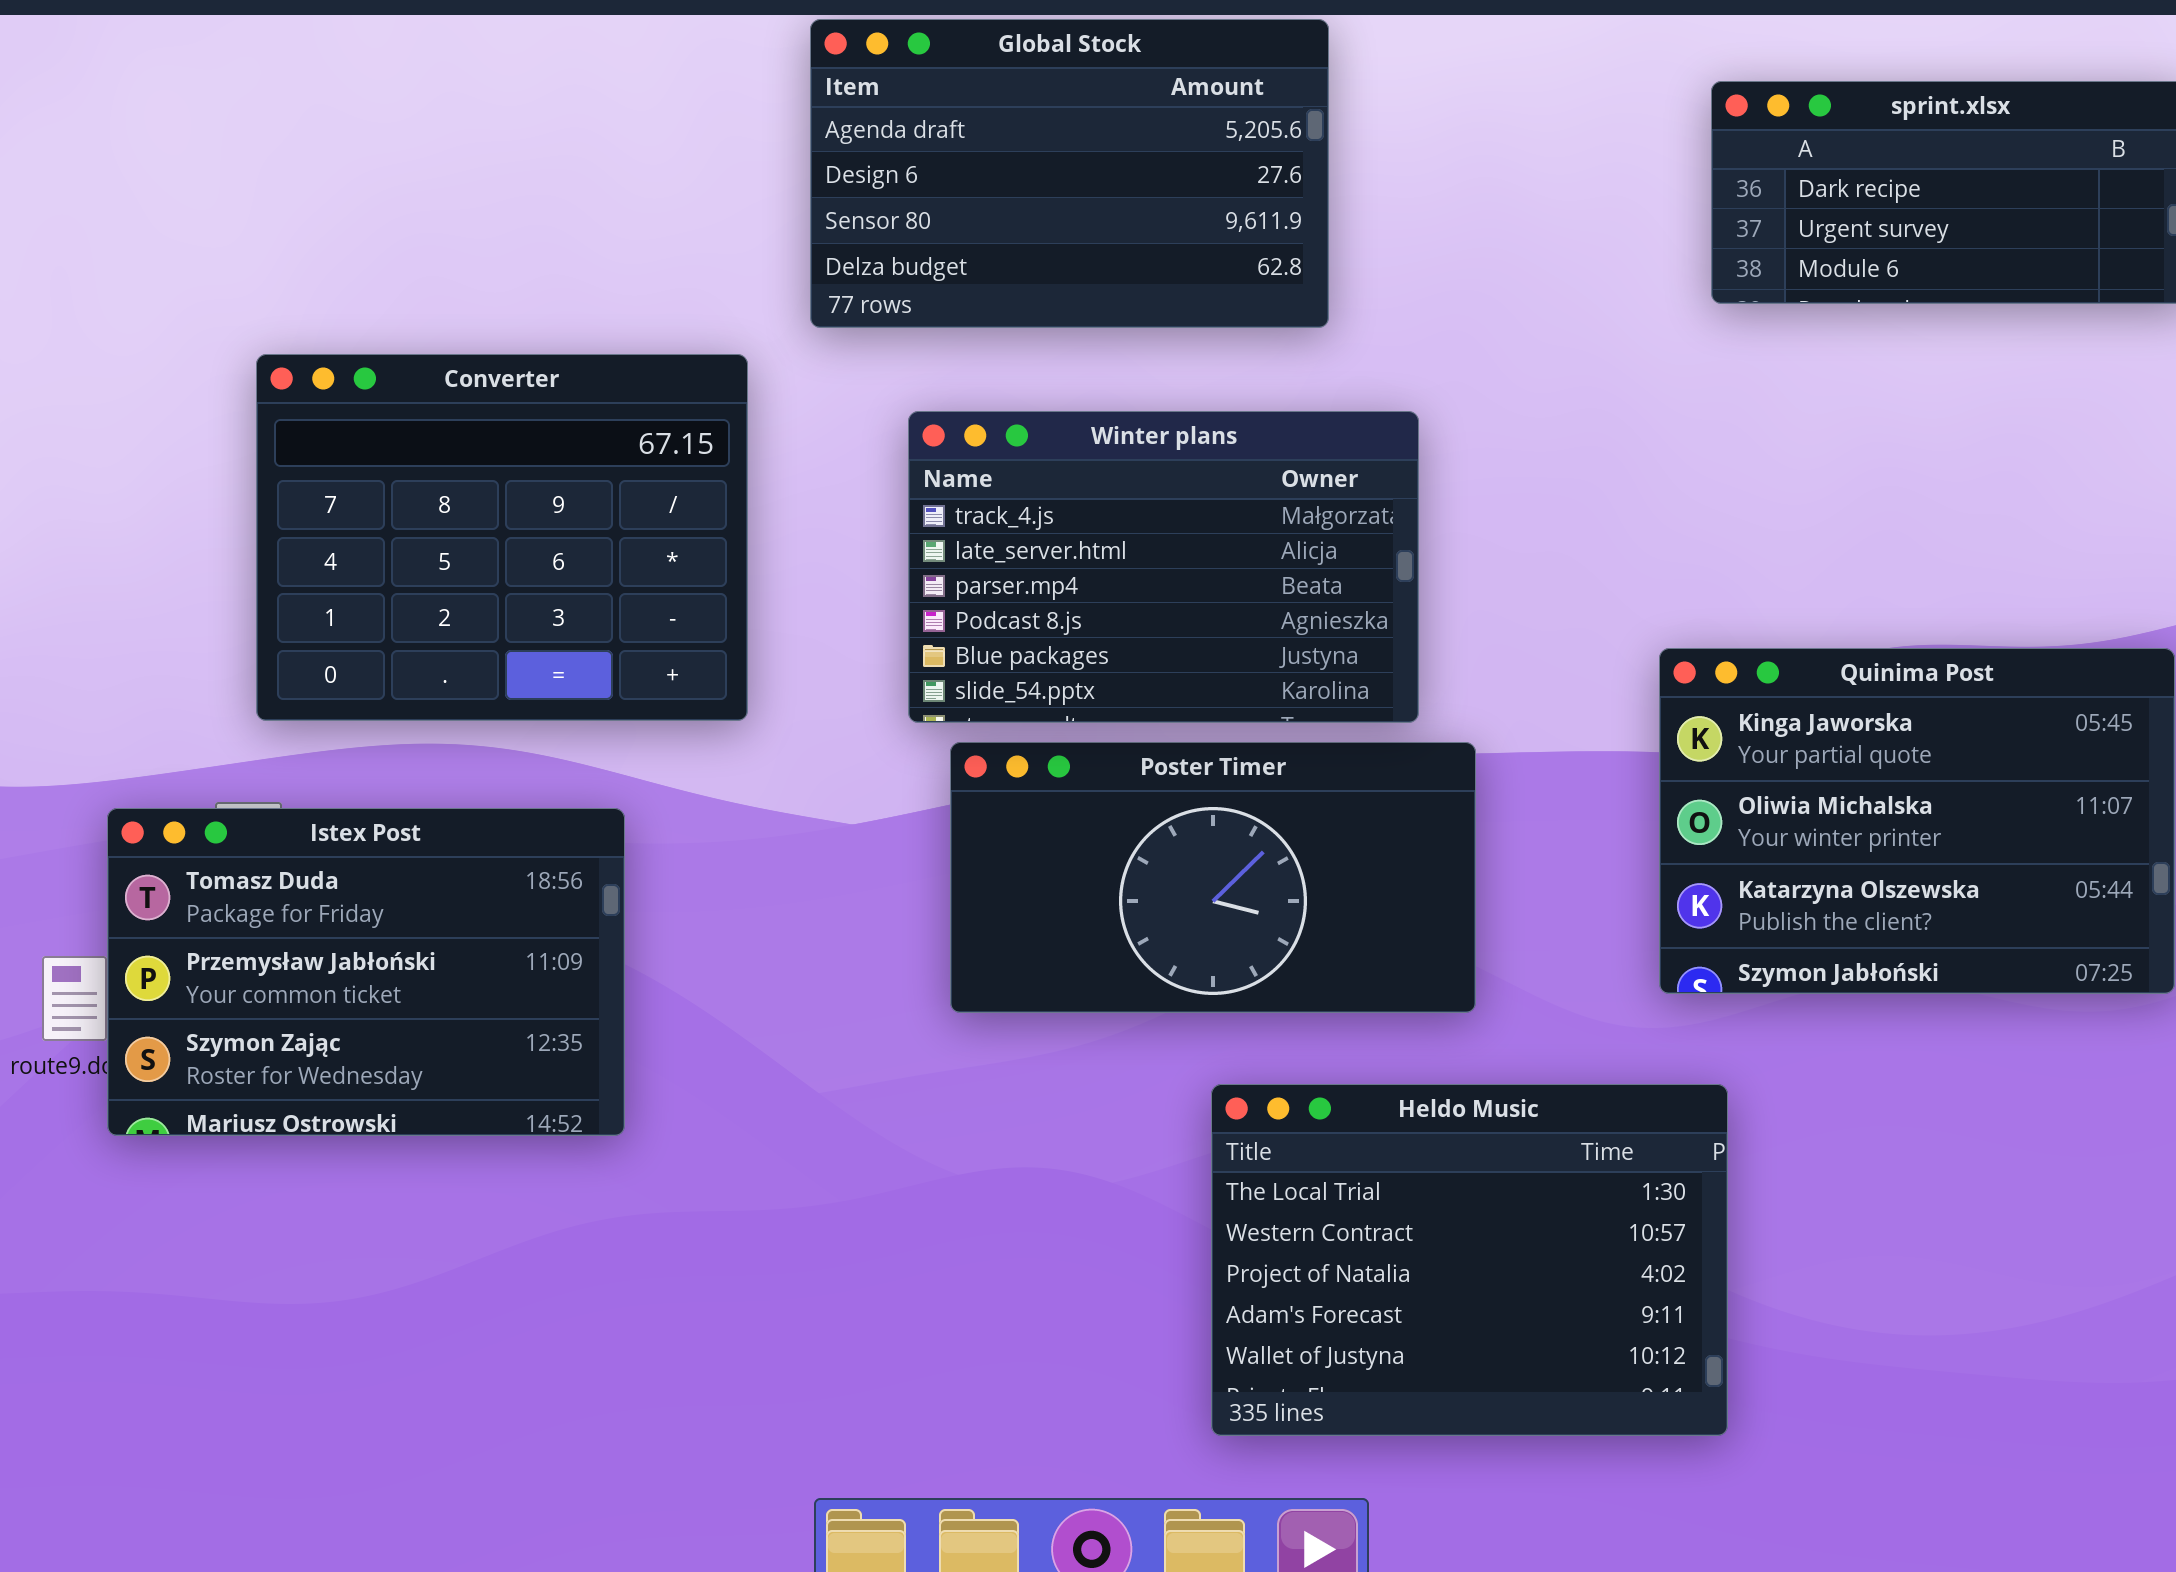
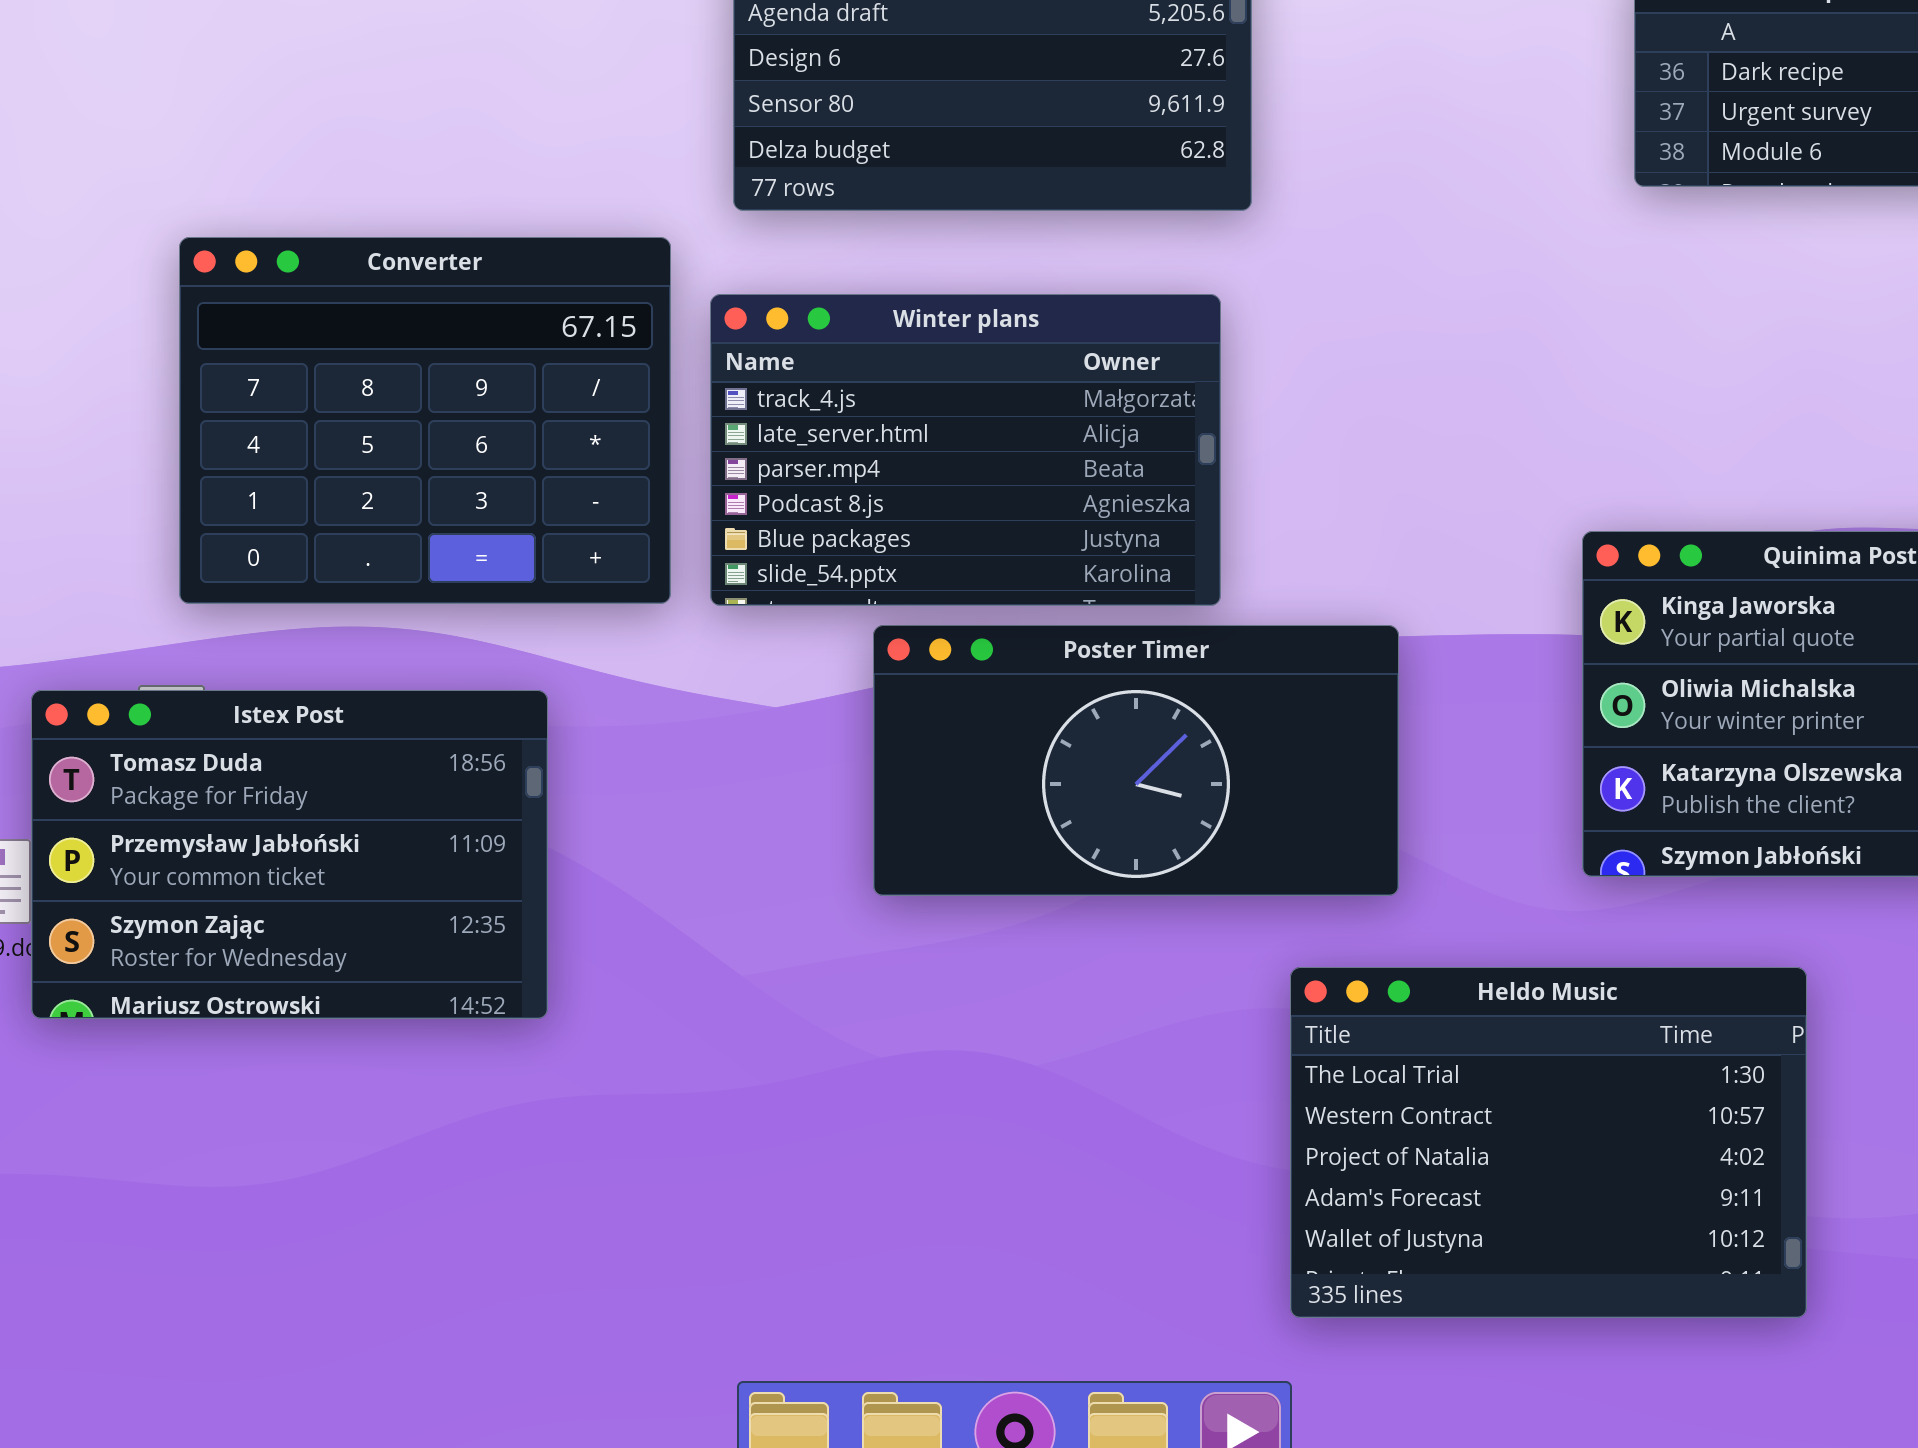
Winter plans: [908,411,1419,723] -> [710,294,1221,606], moved
Heldo Music: [1211,1084,1728,1436] -> [1290,967,1807,1318], moved

